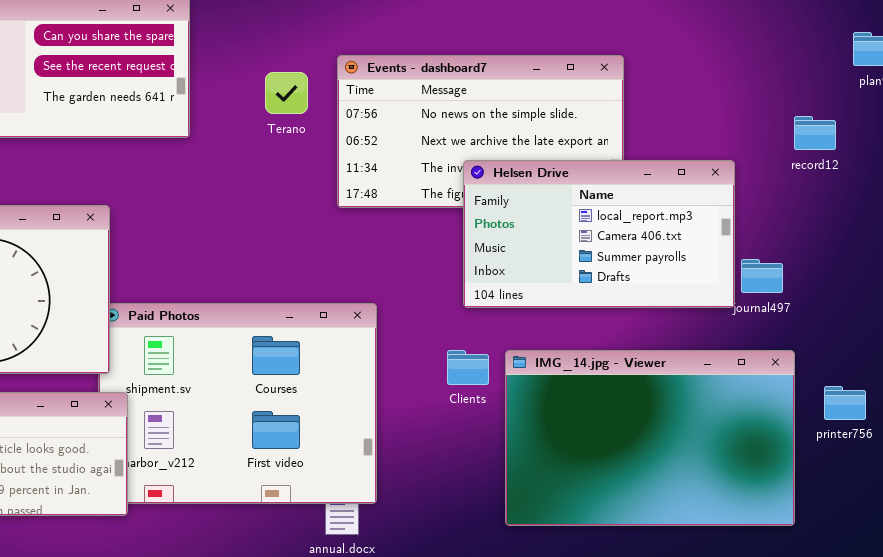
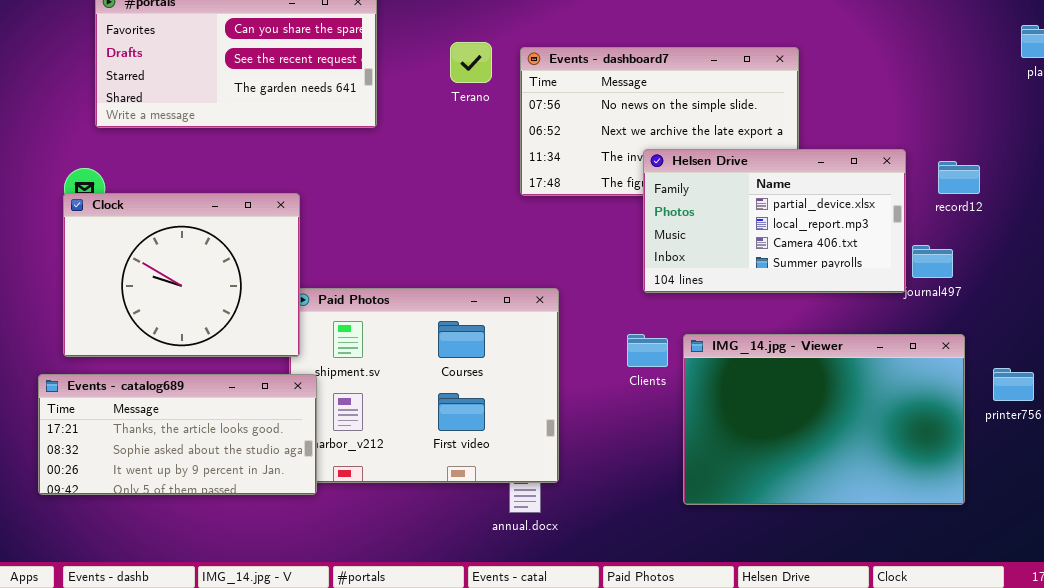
Terano: [265,72,308,114] -> [450,42,492,83], moved
record12: [794,116,836,150] -> [938,161,980,194], moved
Helsen Drive: [463,160,735,308] -> [643,149,906,293], scrolled up 1 row

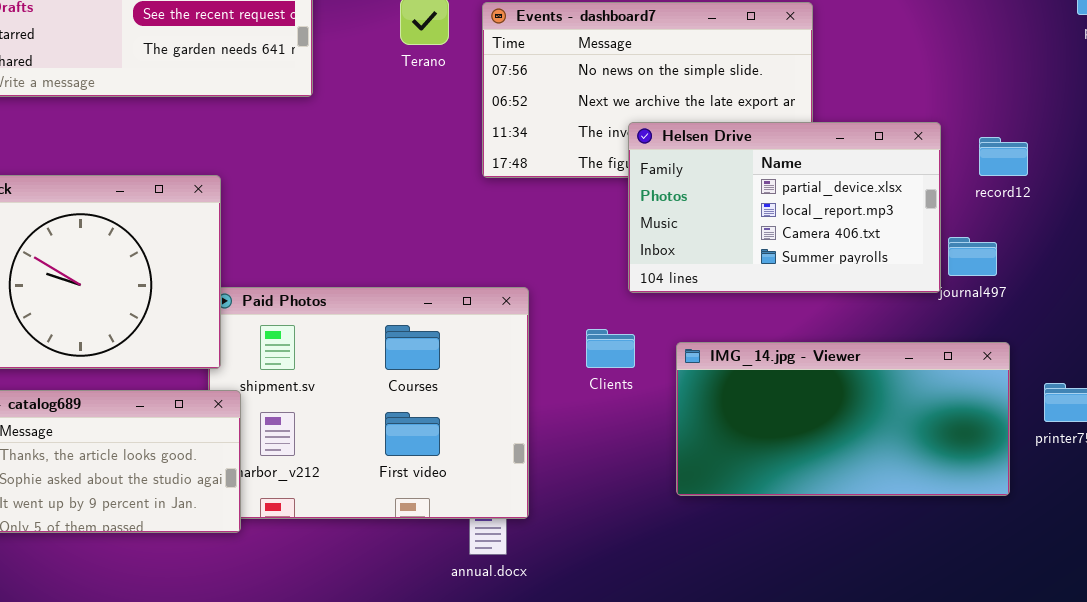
Clients: [627,334,668,367] -> [586,329,635,368], moved
IMG_14.jpg - Viewer: [683,334,965,505] -> [676,342,1010,496], resized

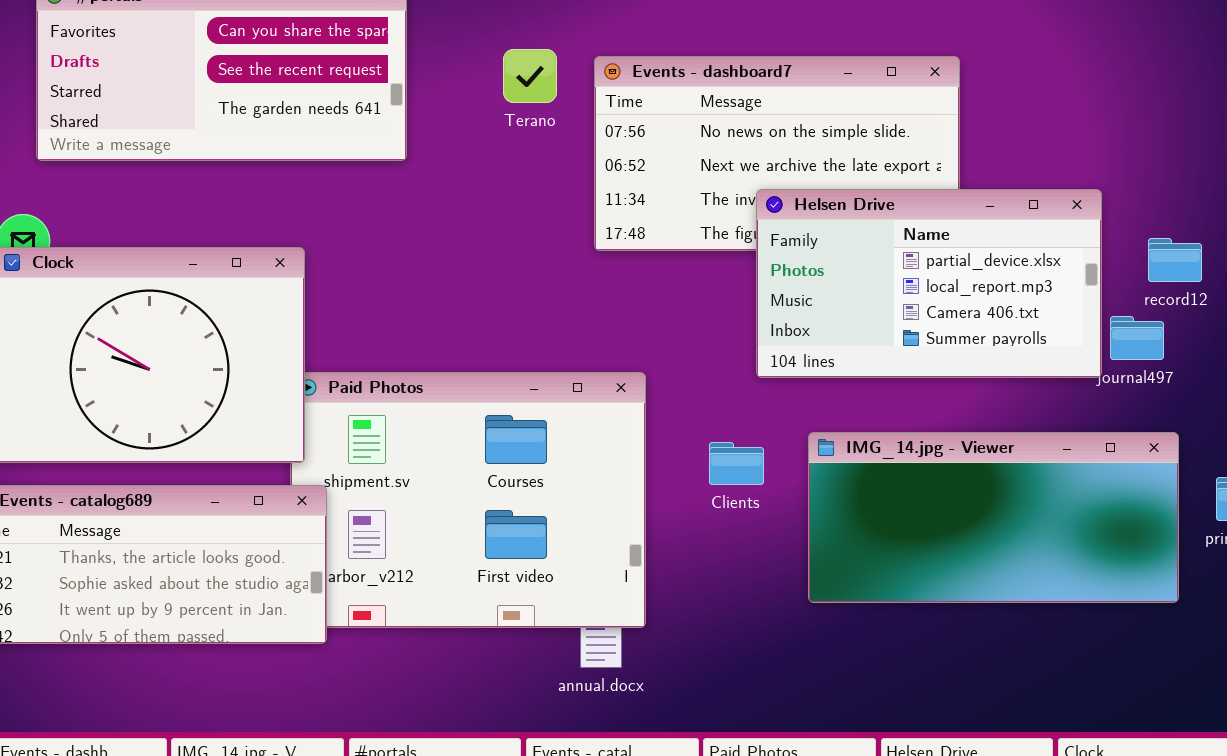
record12: [979,137,1028,176] -> [1148,238,1202,282], moved
Clients: [586,329,635,368] -> [709,442,764,485], moved

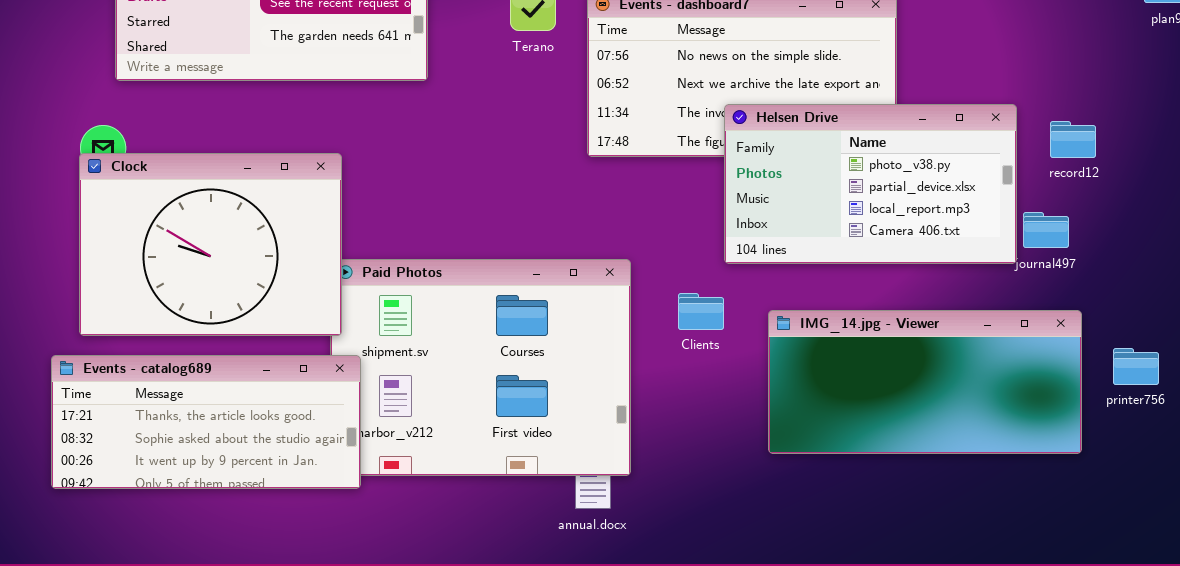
Helsen Drive: [756,189,1102,378] -> [724,104,1017,264], scrolled up 1 row
record12: [1148,238,1202,282] -> [1050,121,1096,158], moved
Clients: [709,442,764,485] -> [678,293,724,330], moved

